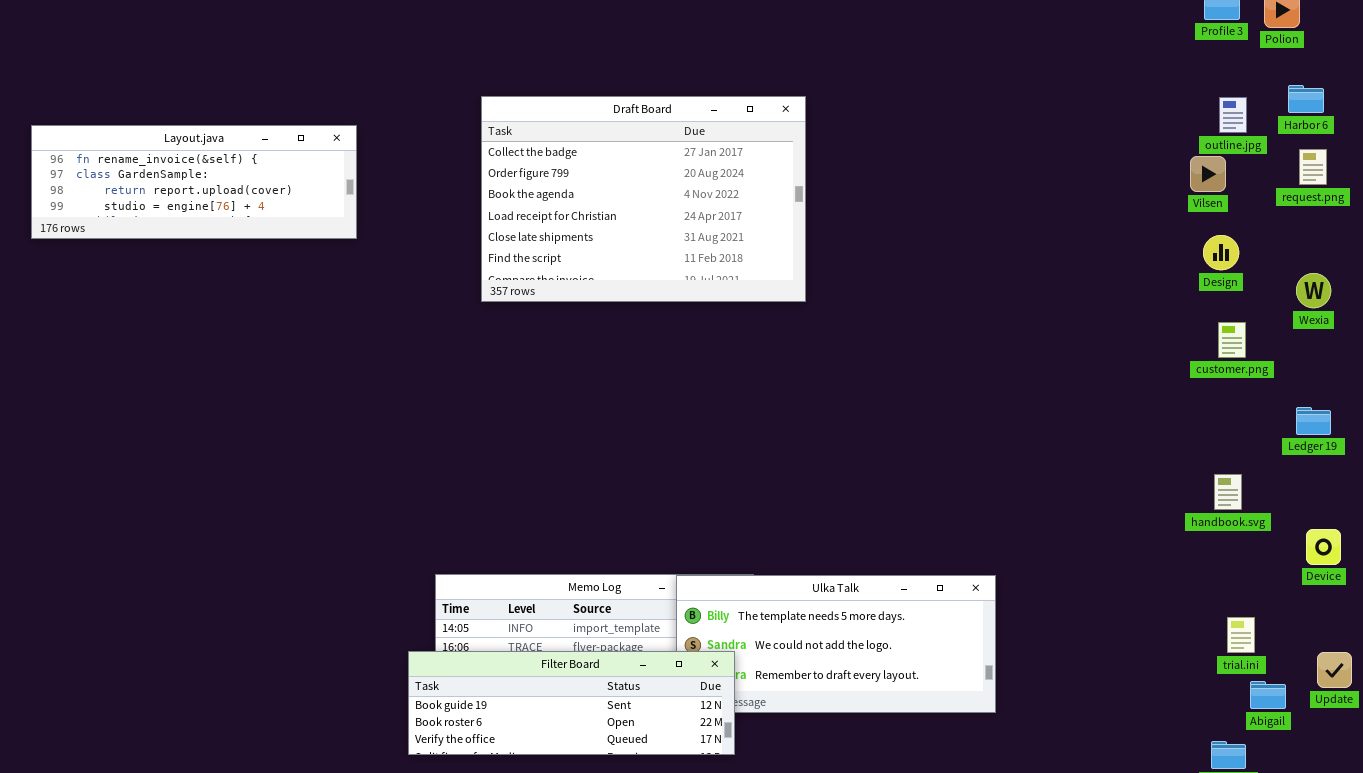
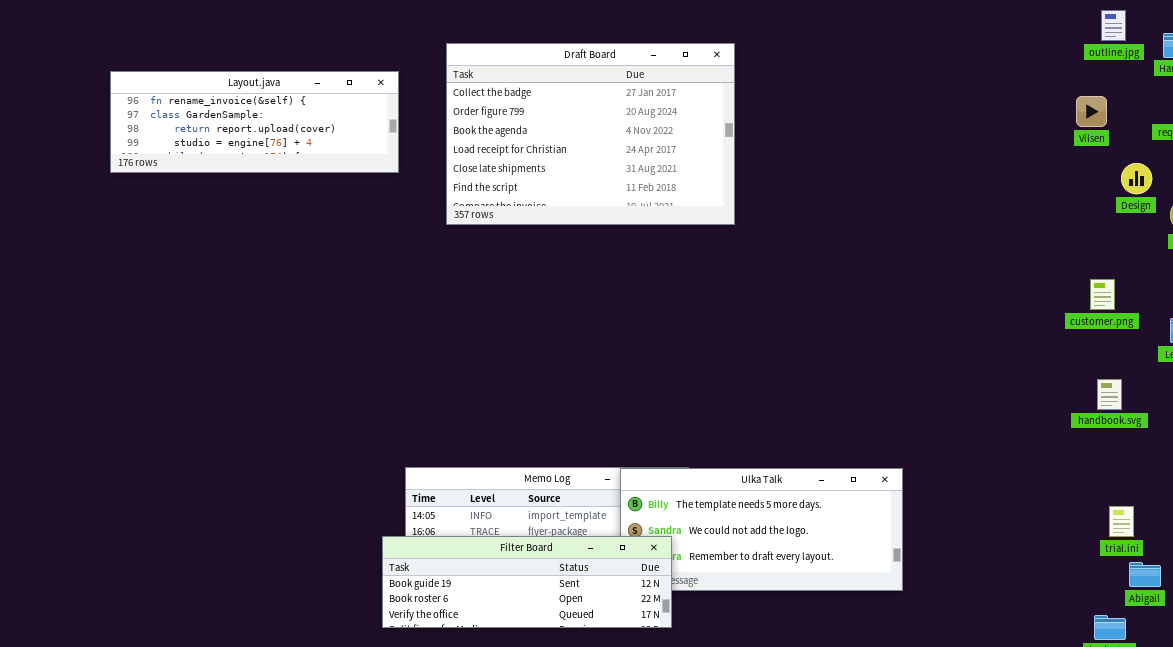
outline.jpg: [1219,97,1247,133] -> [1101,10,1126,41], moved
Layout.java: [31,125,357,239] -> [110,71,399,173], moved
Design: [1203,235,1239,270] -> [1121,163,1152,194], moved
customer.png: [1218,322,1246,358] -> [1090,279,1115,310], moved

